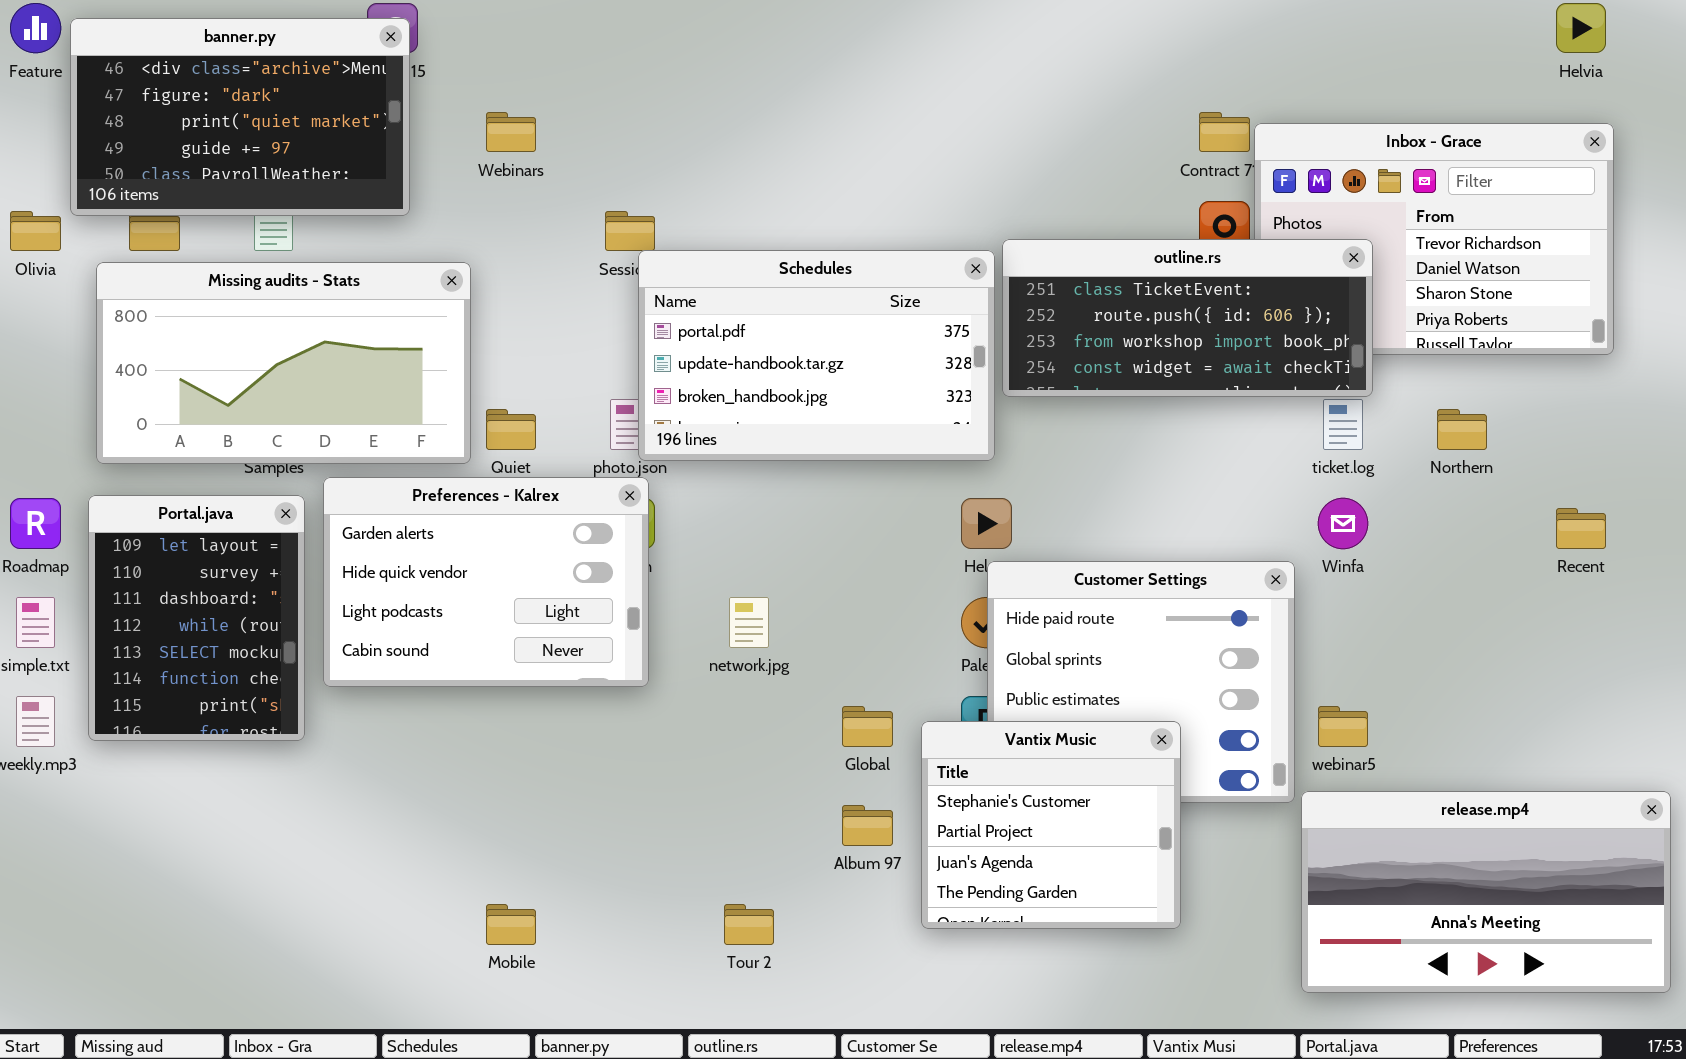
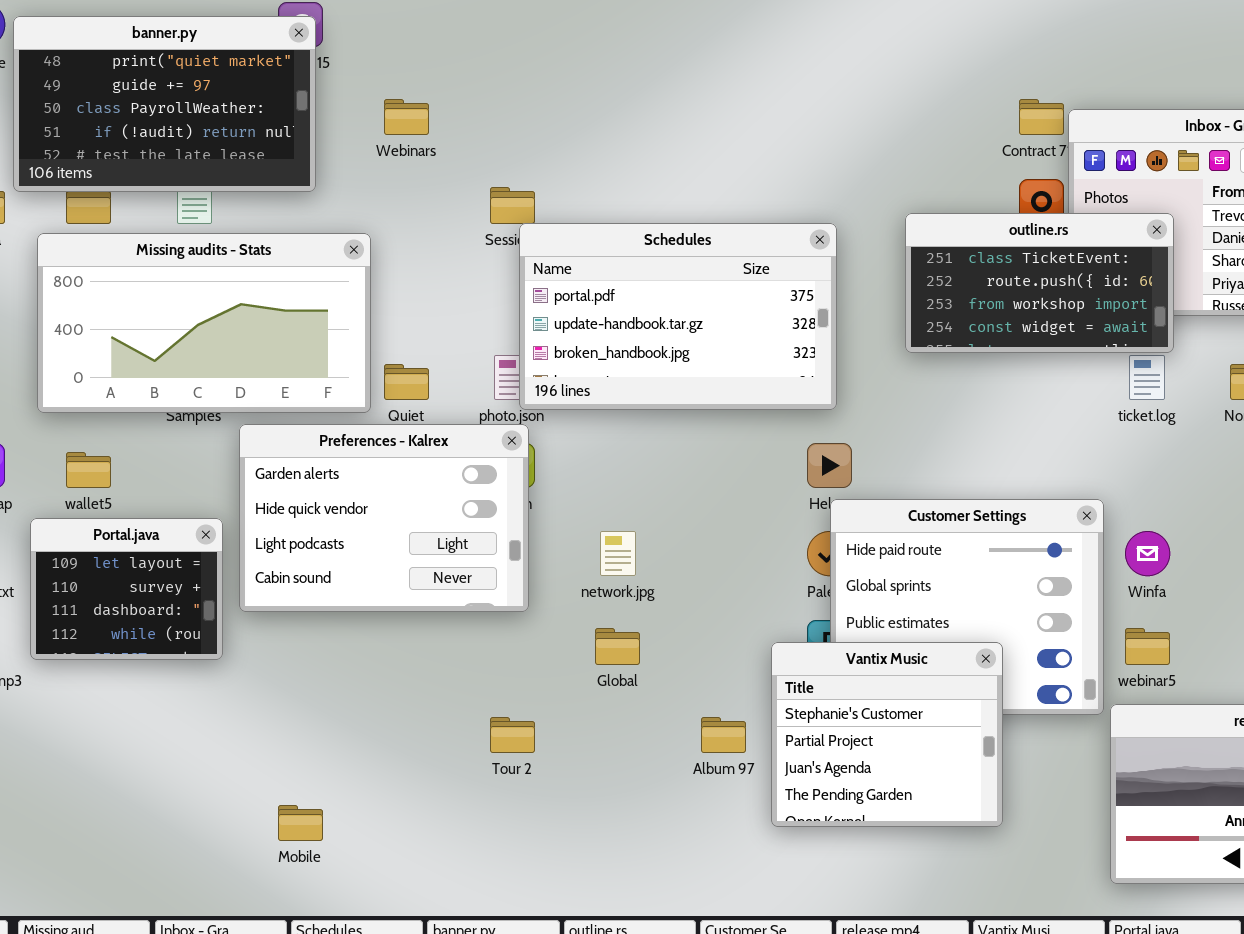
banner.py: [70,18,410,216] -> [13,16,316,192], scrolled down 2 rows
outline.rs: [1002,239,1373,397] -> [905,213,1174,353], resized
Portal.java: [88,495,305,741] -> [30,518,223,660], resized
Winfa: [1318,498,1368,549] -> [1125,531,1170,576], moved
Global: [842,706,893,747] -> [595,628,640,665], moved
Mobile: [486,904,536,945] -> [278,805,323,841], moved
Tour 2: [724,904,774,945] -> [490,717,535,753], moved

